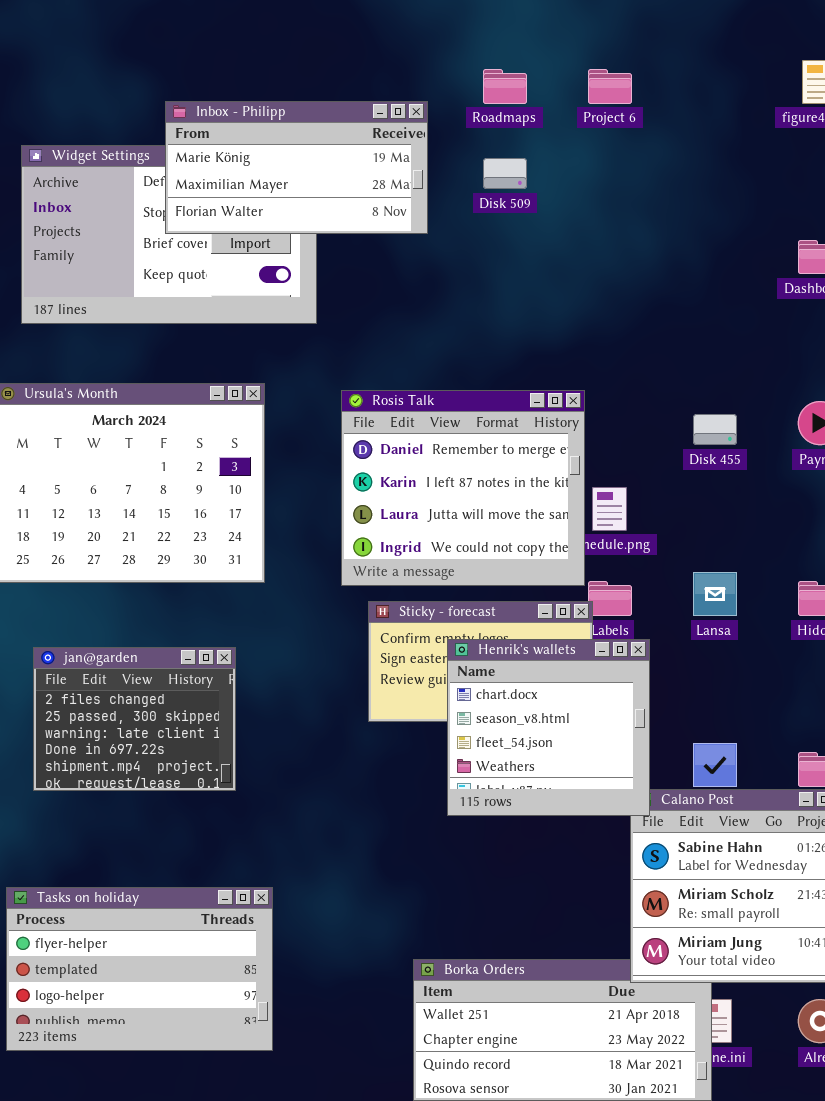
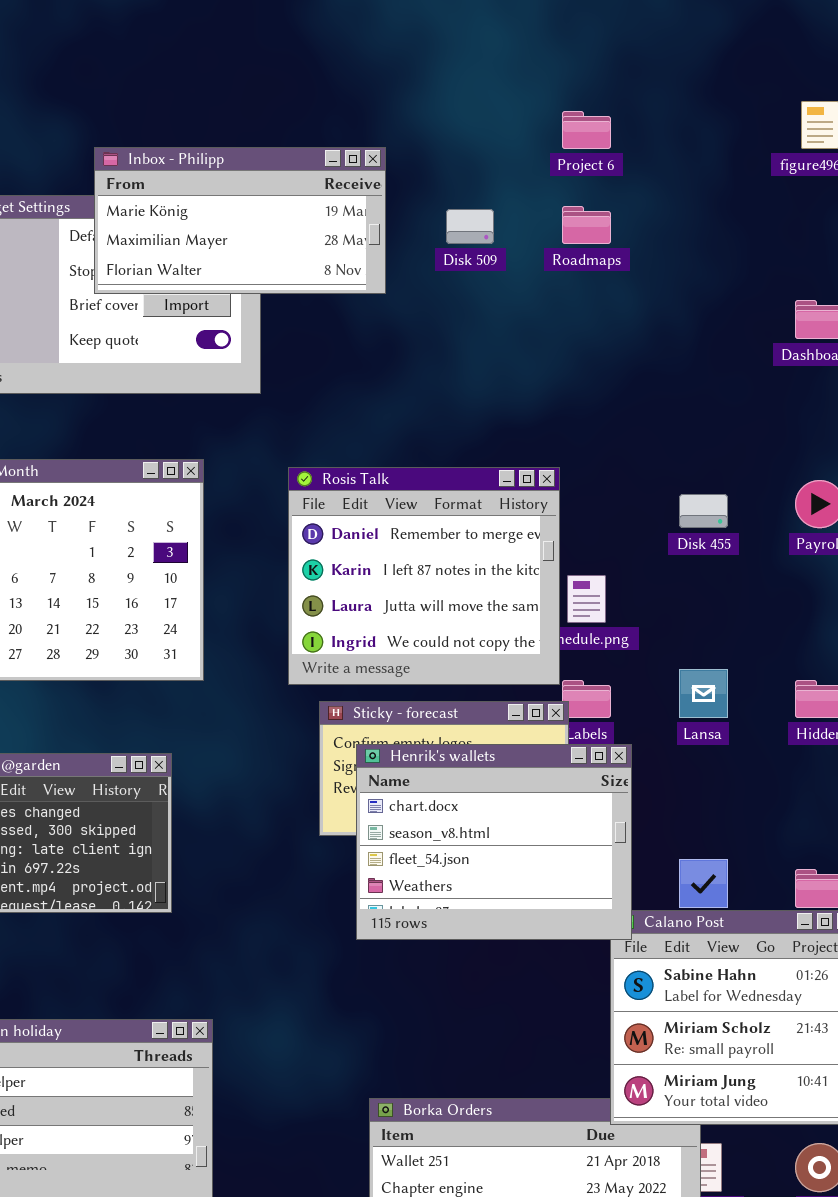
Roadmaps: [483,69,527,104] -> [562,206,611,244], moved
Henrik's wallets: [447,639,650,816] -> [356,744,632,940], resized

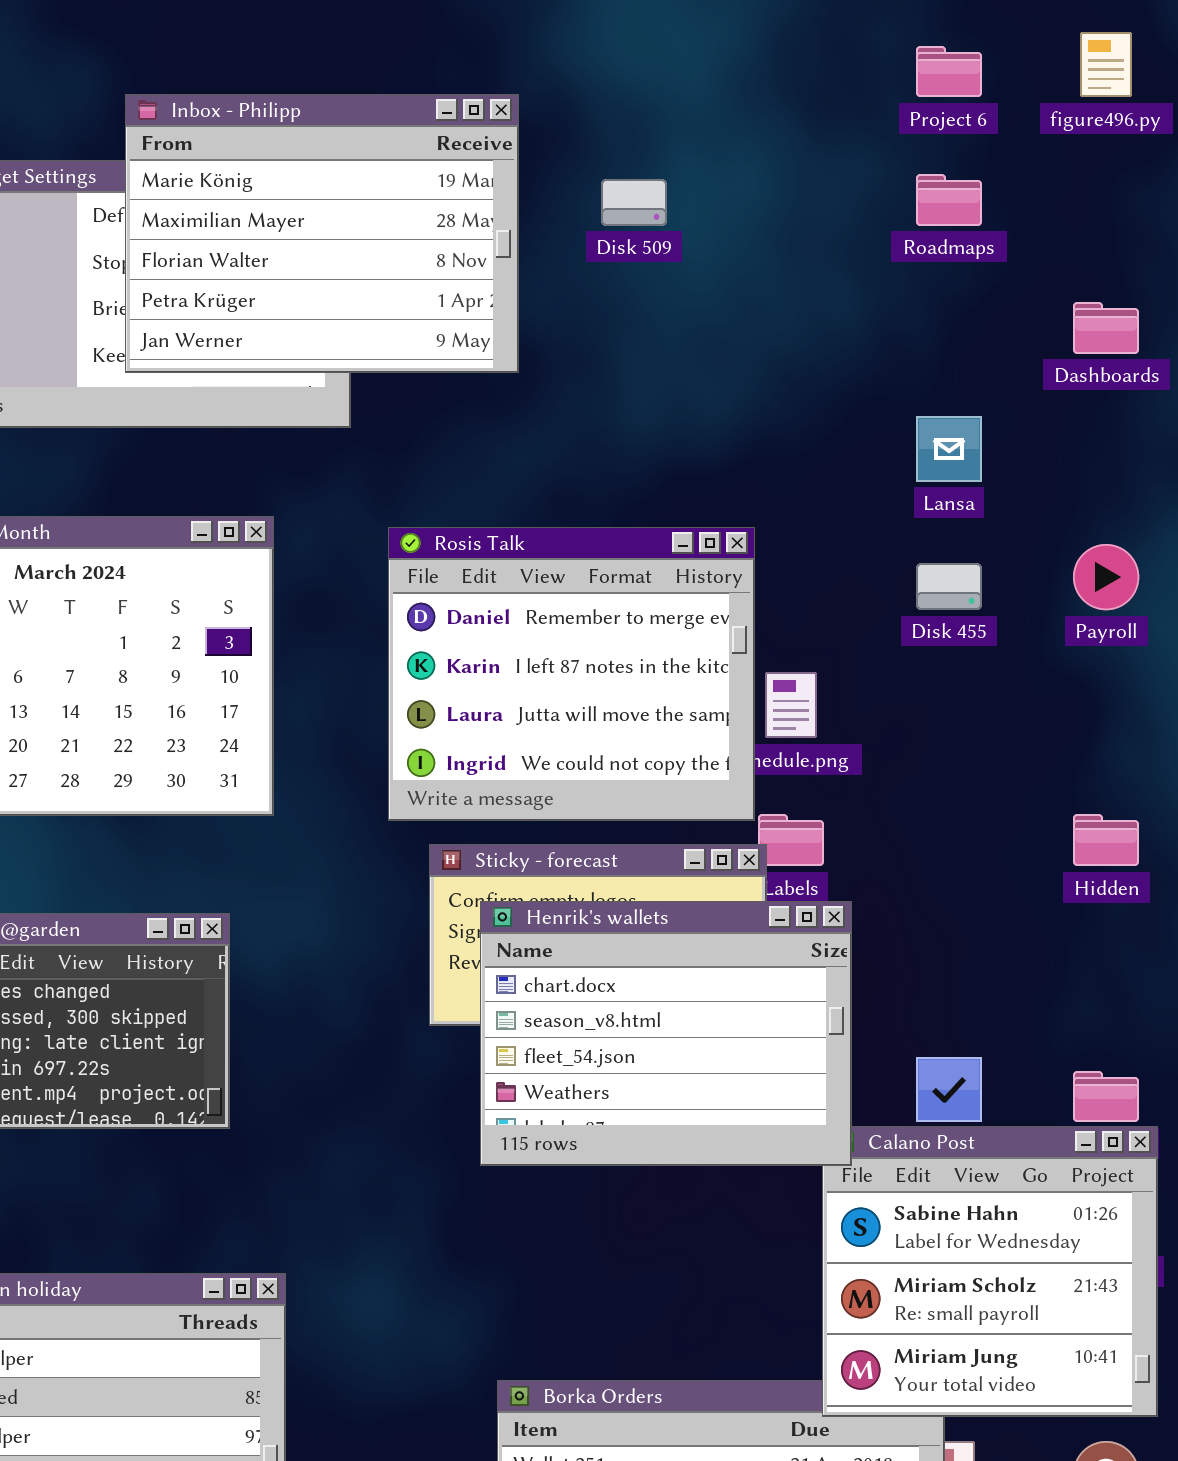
Project 6: [562,111,611,149] -> [916,46,982,97], moved
Inbox - Philipp: [94,147,386,294] -> [125,94,519,373], resized
Roadmaps: [562,206,611,244] -> [916,174,982,226], moved
Lansa: [679,669,728,718] -> [916,416,982,482], moved

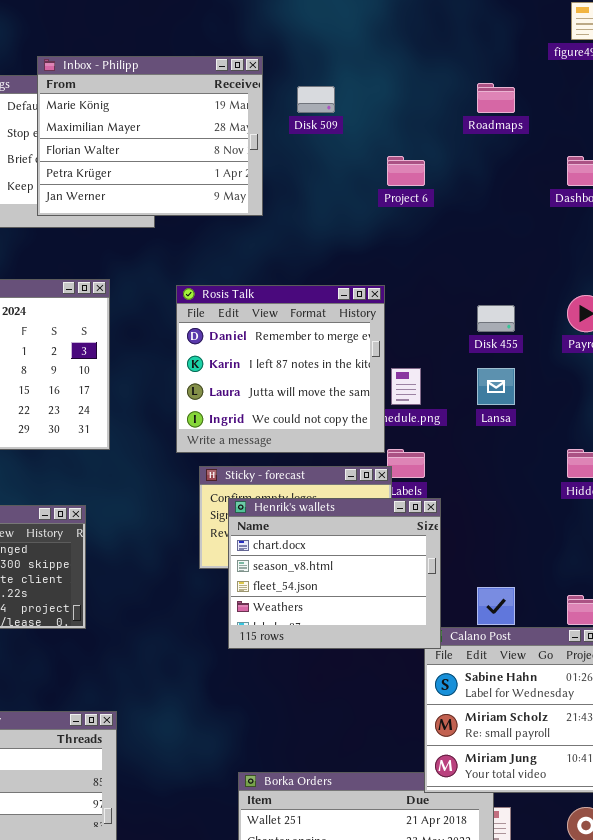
Project 6: [916,46,982,97] -> [387,156,425,186], moved
Inbox - Philipp: [125,94,519,373] -> [37,56,263,216], moved
Lansa: [916,416,982,482] -> [477,368,515,405], moved

